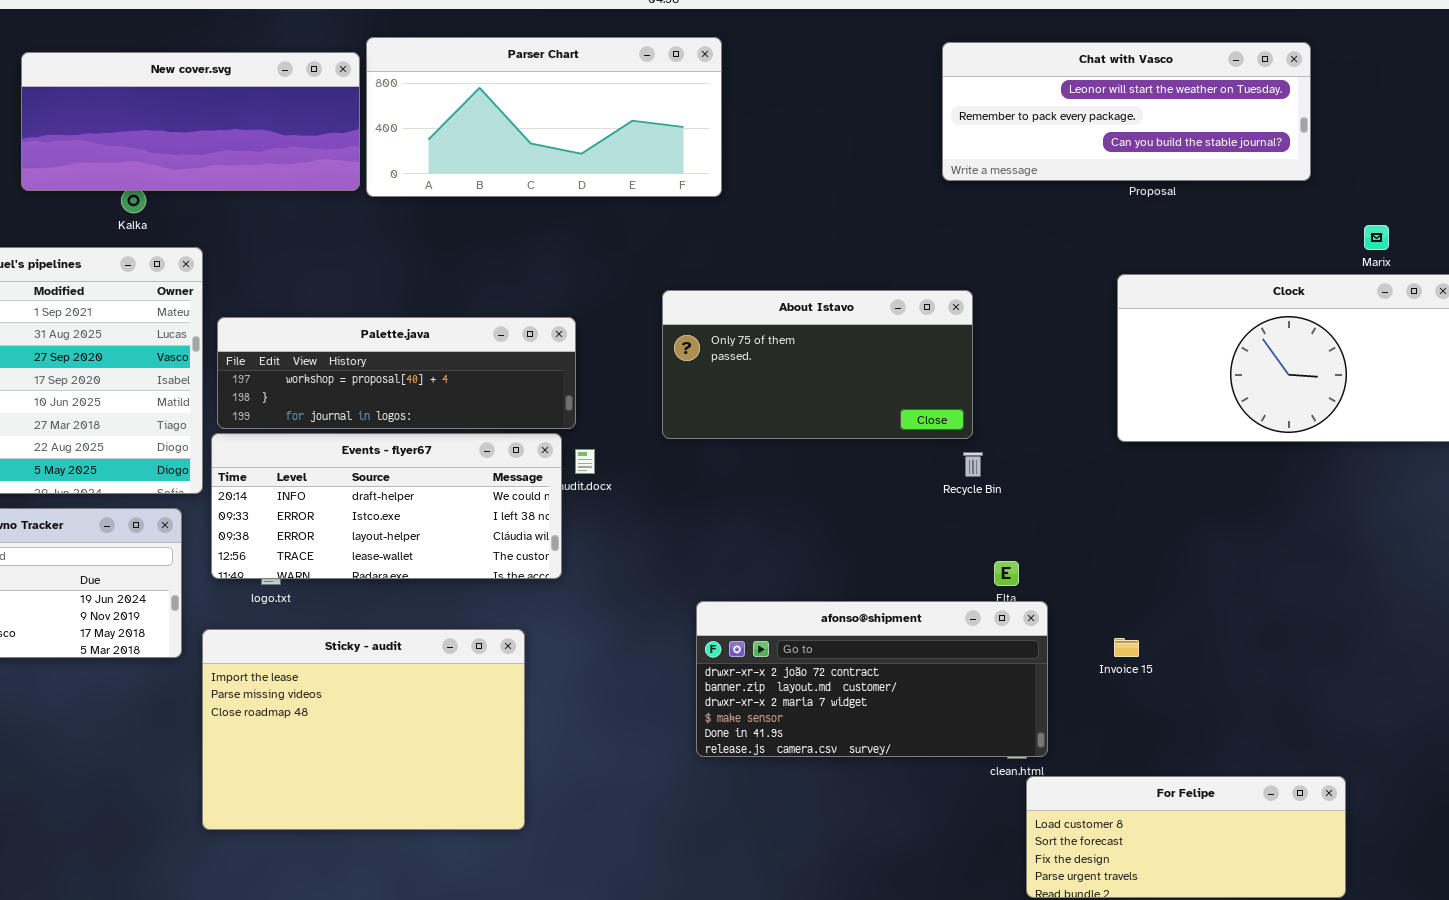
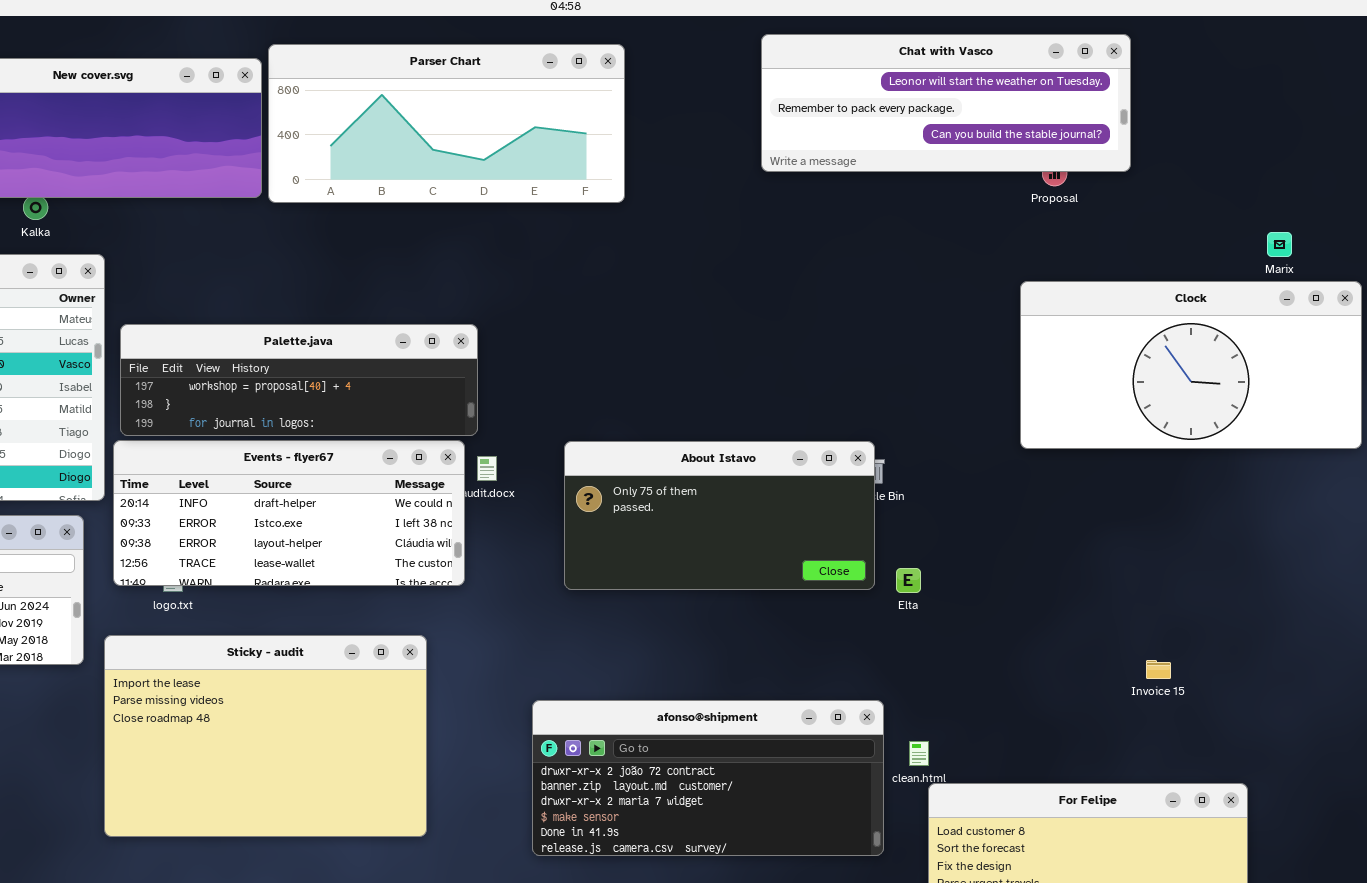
Chat with Vasco: [942,42,1311,181] -> [761,34,1131,172], moved
About Istavo: [662,290,973,439] -> [564,441,875,590], moved
afonso@shipment: [696,601,1048,757] -> [532,700,884,856], moved
Invoice 15: [1114,638,1139,657] -> [1146,660,1171,679], moved

